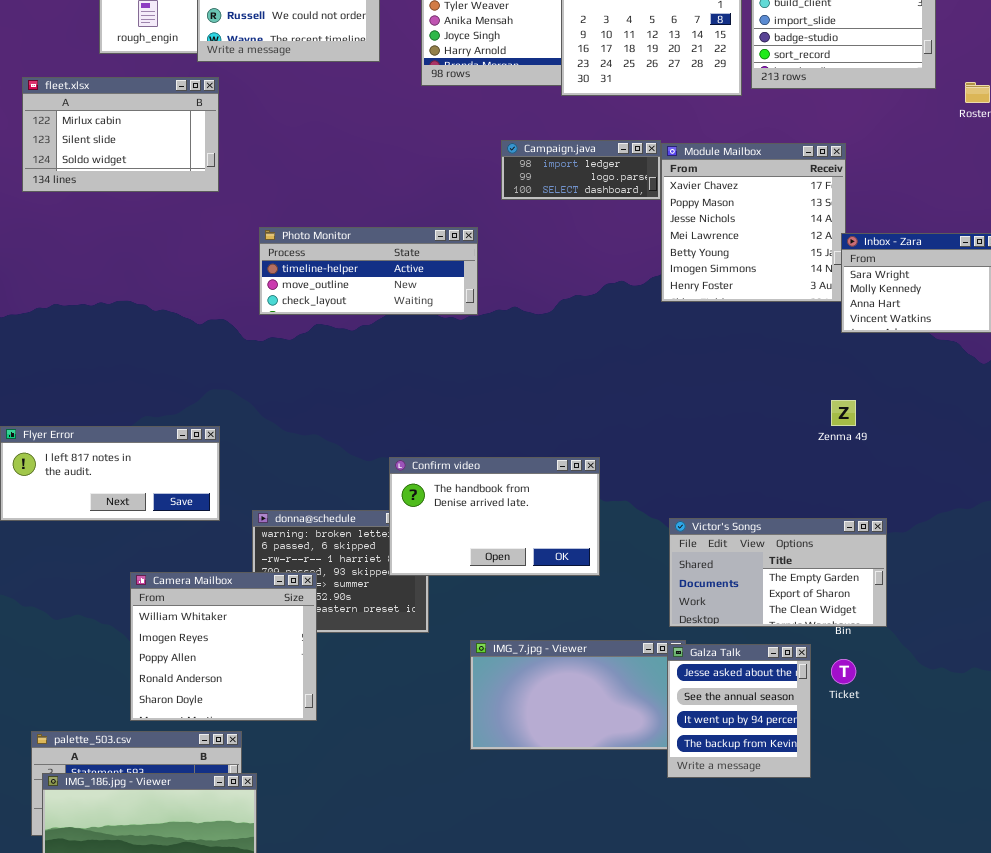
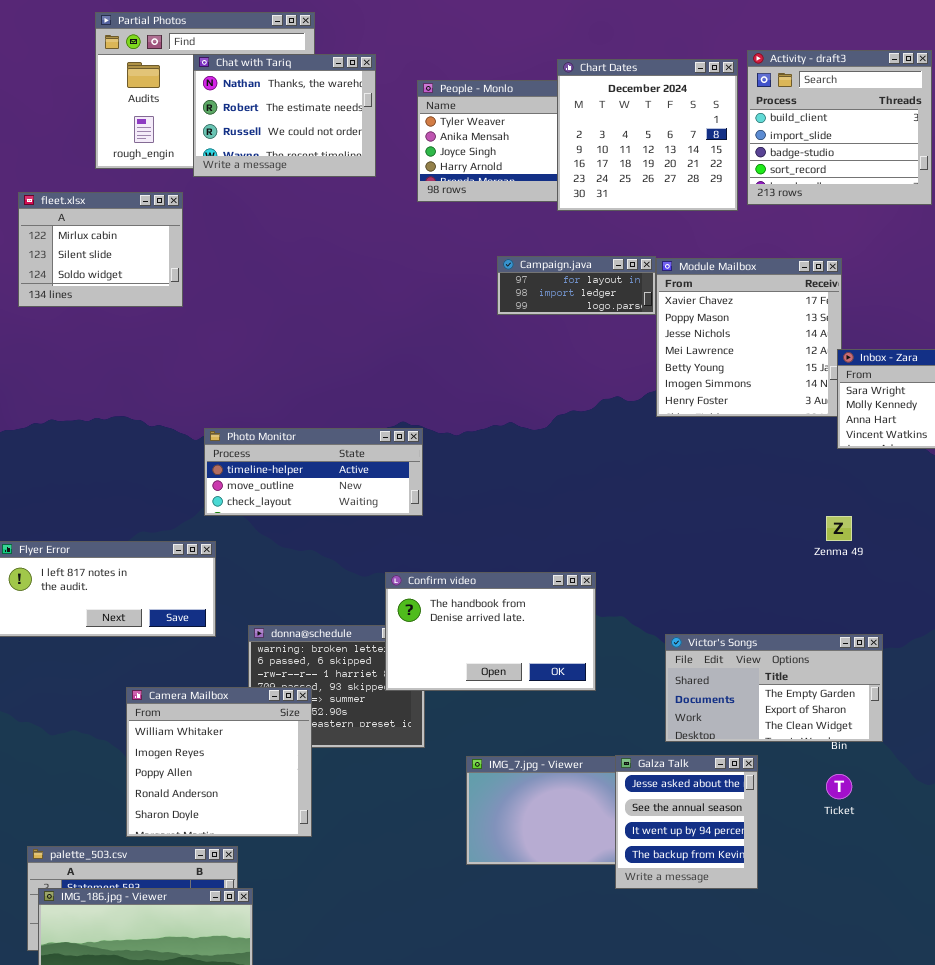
fleet.xlsx: [22,77,219,192] -> [18,192,183,307], resized
Campaign.java: [501,140,661,200] -> [497,256,656,315], scrolled up 1 row
Photo Monitor: [259,227,478,315] -> [204,428,423,516], moved
Galza Talk: [667,644,811,778] -> [615,755,758,889], moved

